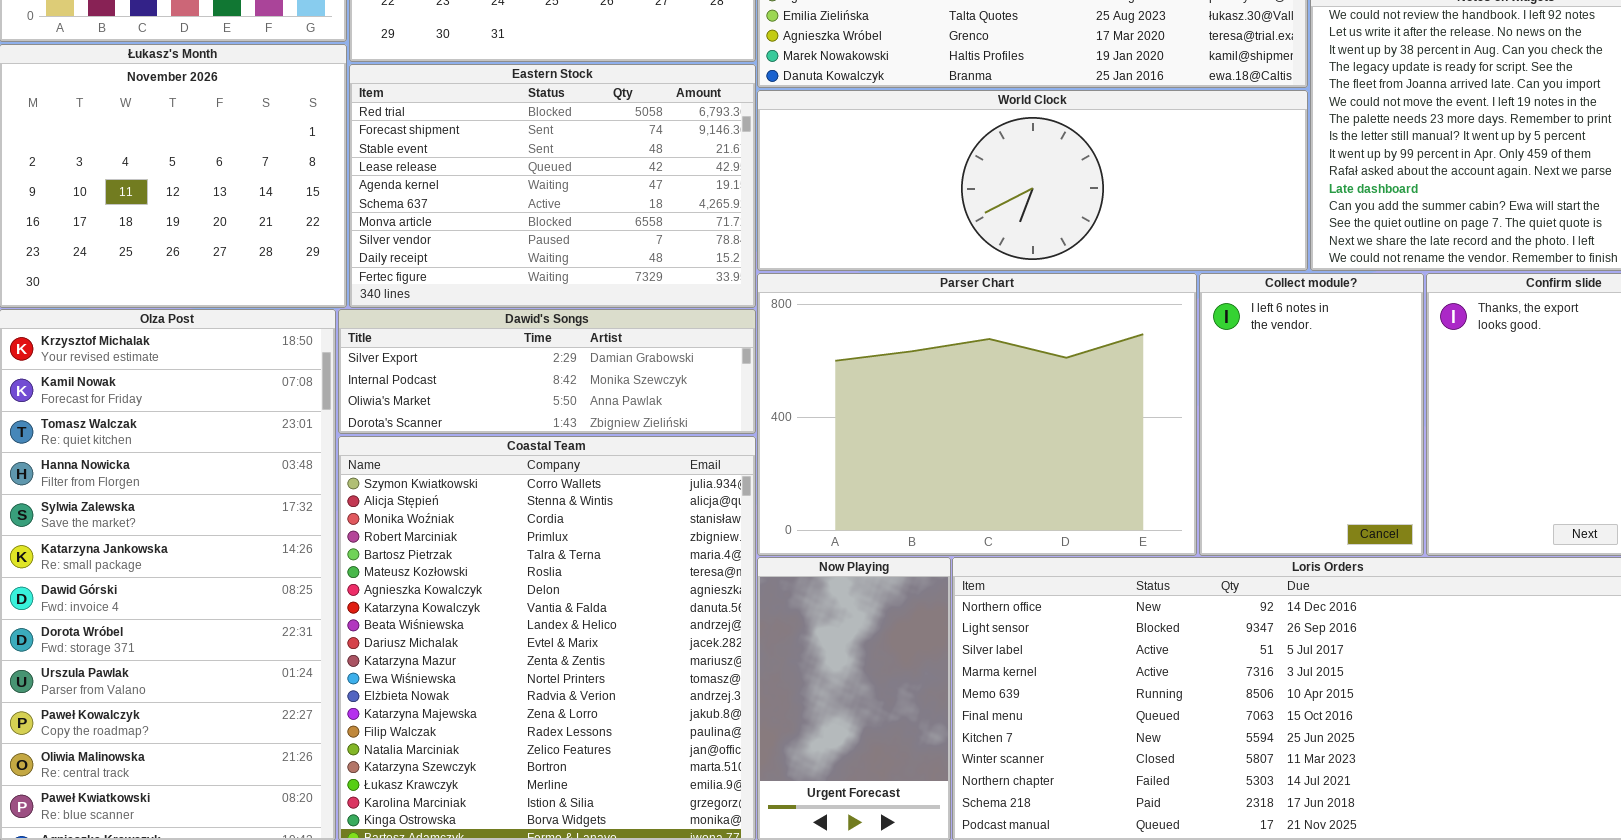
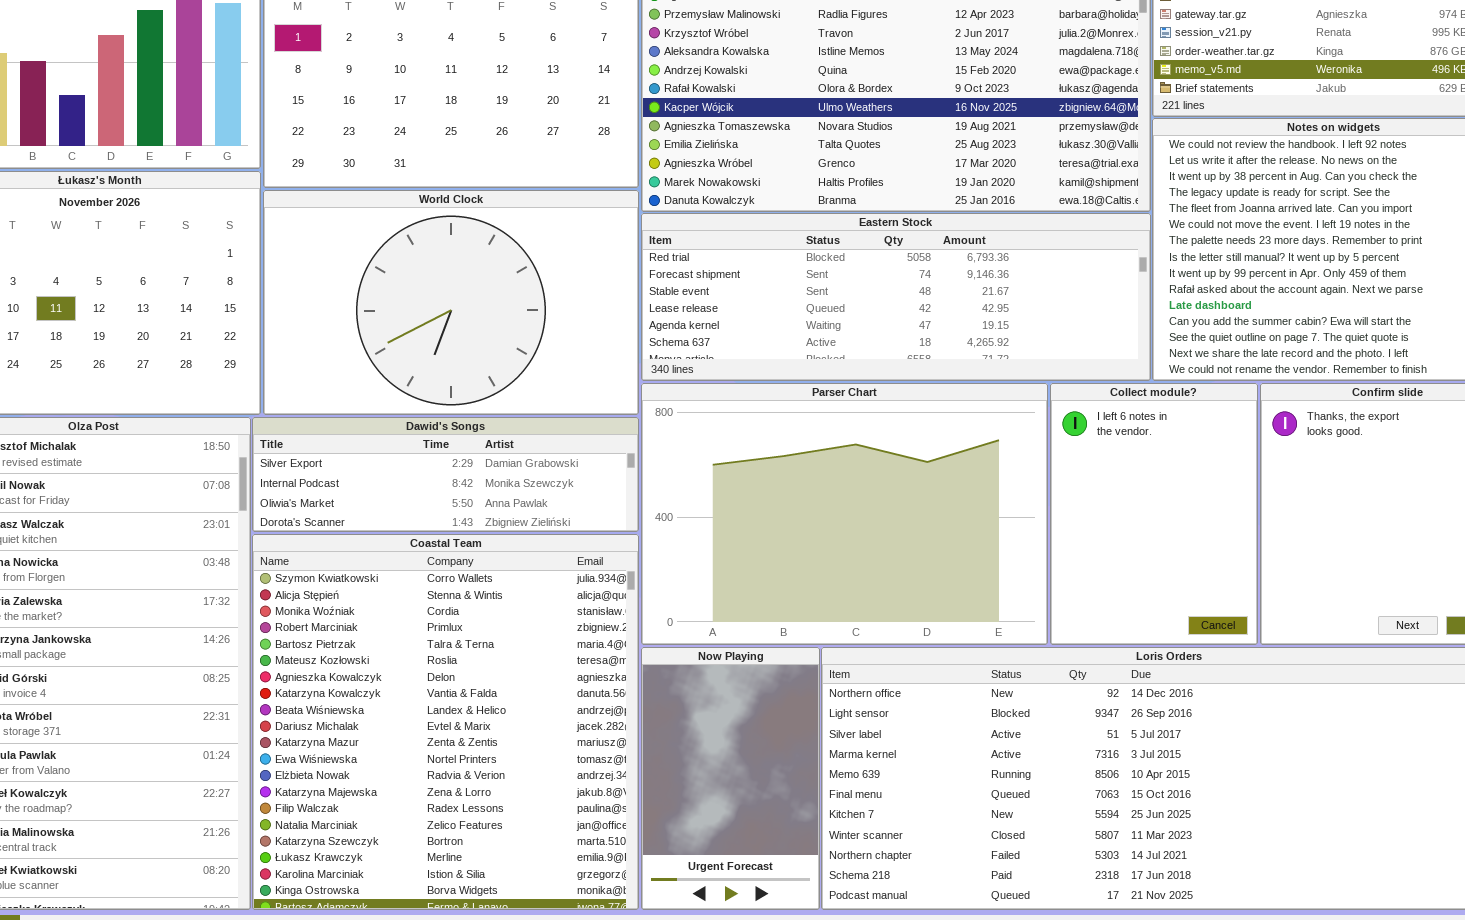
Eastern Stock: [349,64,756,308] -> [641,213,1151,381], moved, resized
World Clock: [757,90,1308,271] -> [263,190,639,415], moved, resized

